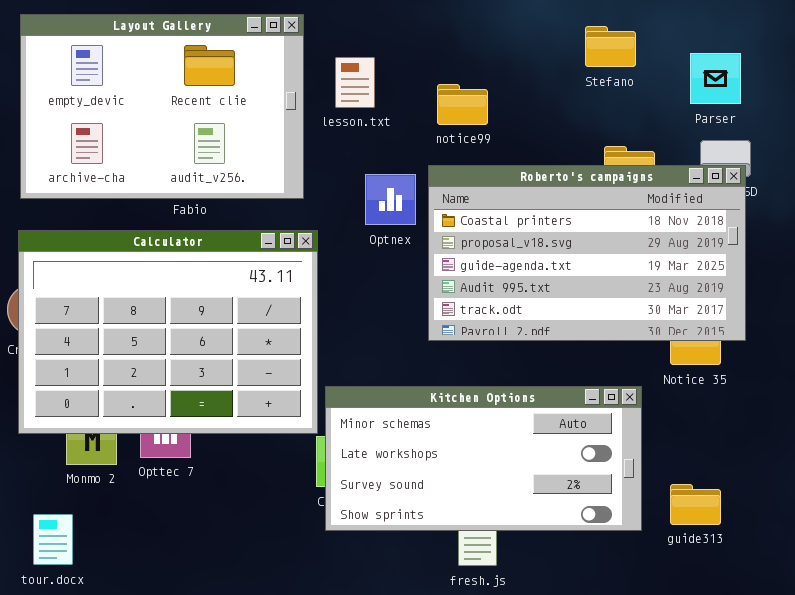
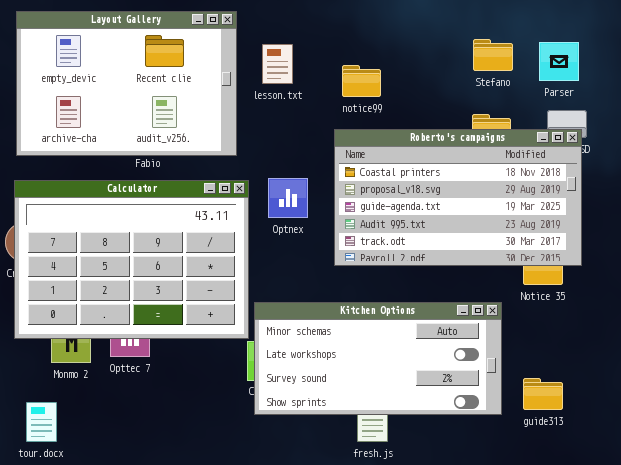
Stefano: [585,26,636,67] -> [473,39,513,71], moved
Optnex: [365,174,416,225] -> [268,178,308,218], moved

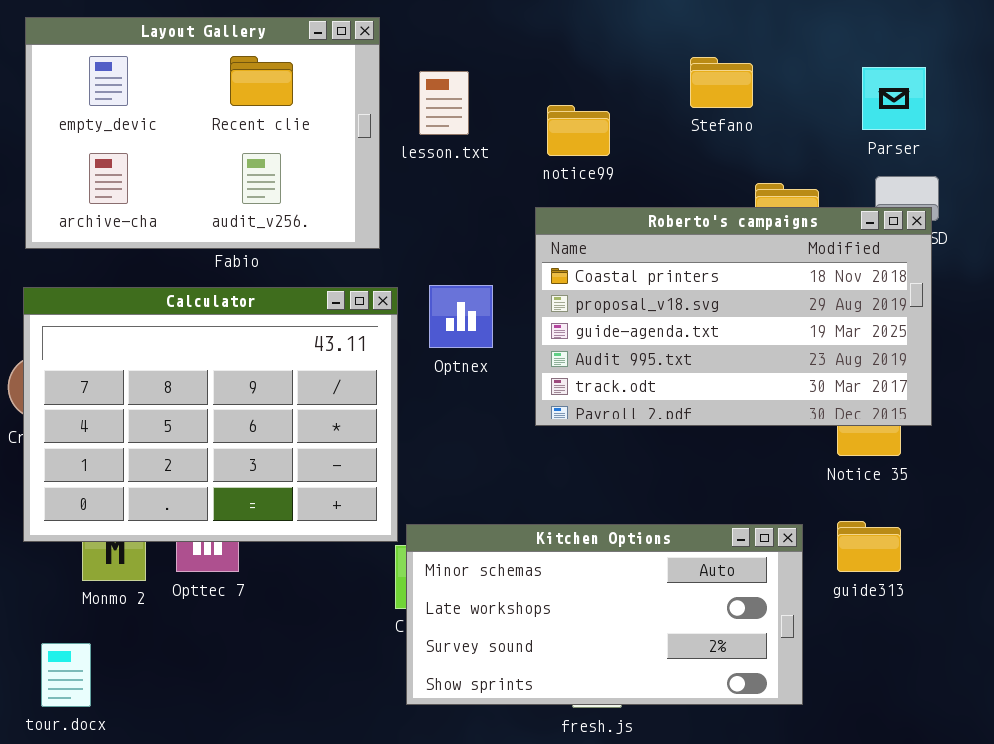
Stefano: [473,39,513,71] -> [690,57,753,108], moved
Kitchen Options: [254,302,502,415] -> [406,524,803,705], moved
guide313: [523,378,563,410] -> [837,521,901,572], moved

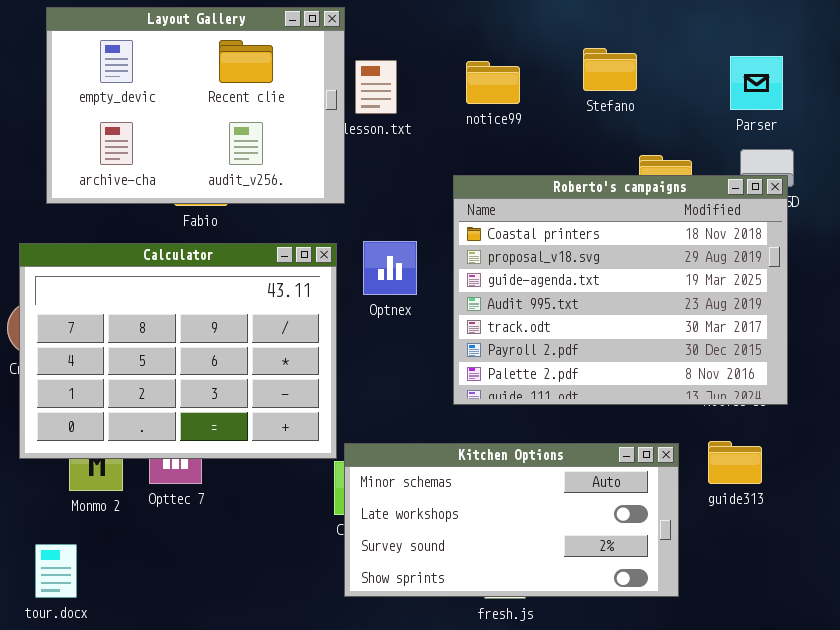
Layout Gallery: [25,17,380,249] -> [46,7,345,204], moved
notice99: [547,105,610,156] -> [466,61,520,104], moved
Roberto's campaigns: [535,207,932,426] -> [453,175,788,405], resized

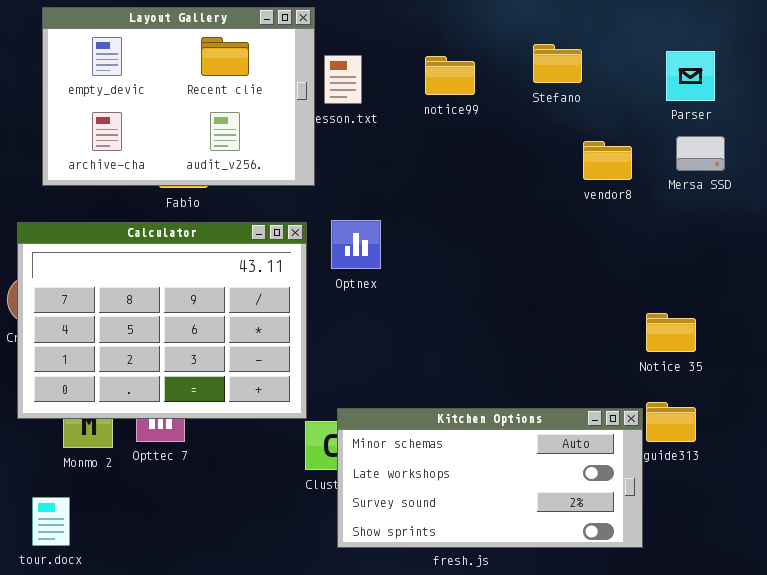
Roberto's campaigns: [453,175,788,405] -> none, closed
Kitchen Options: [344,443,679,597] -> [337,408,643,548], moved

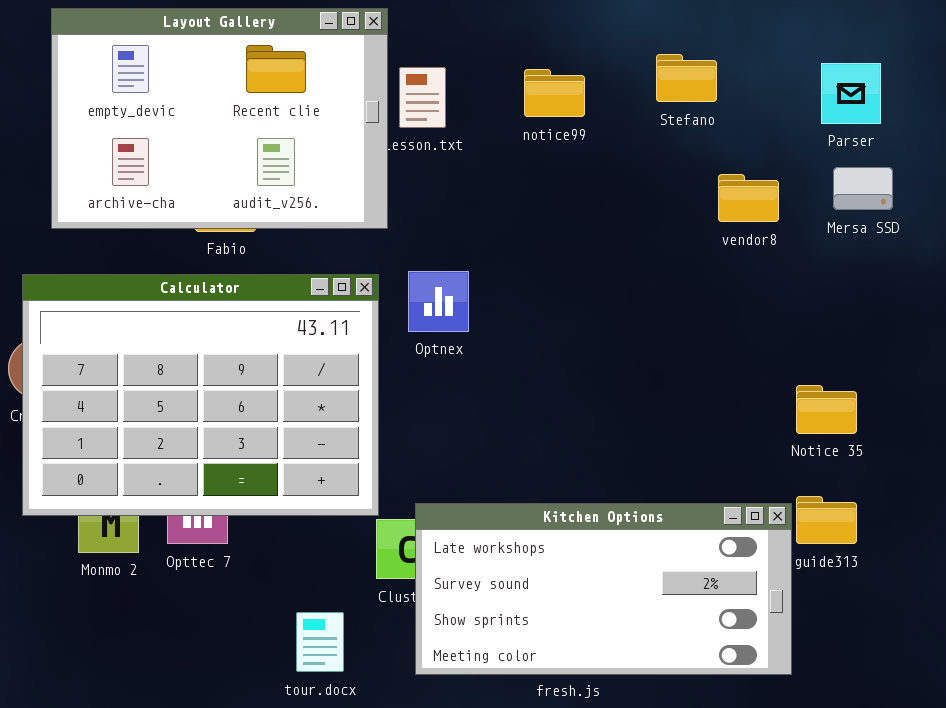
Kitchen Options: [337,408,643,548] -> [415,503,792,675], scrolled down 1 row
tour.docx: [32,497,70,546] -> [296,612,344,672], moved

